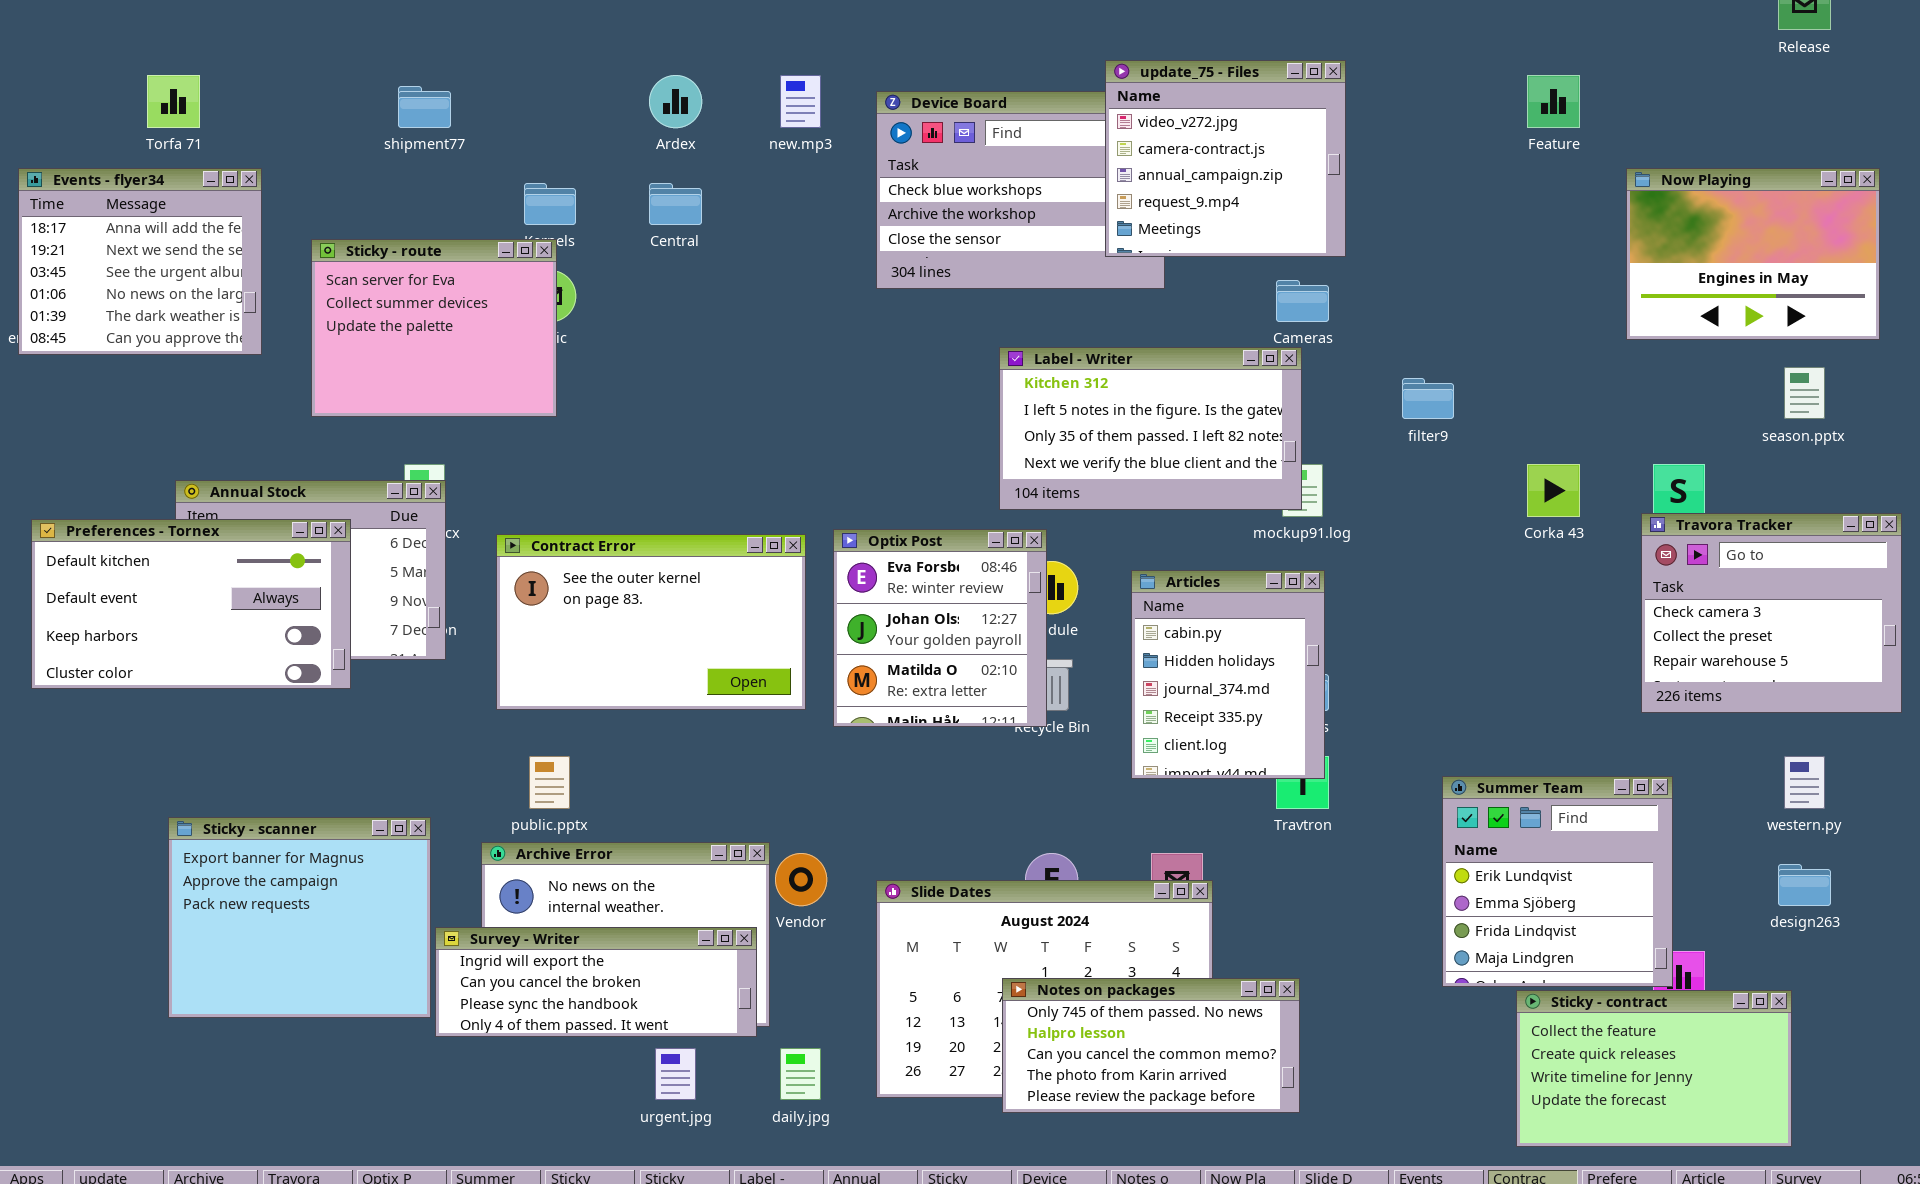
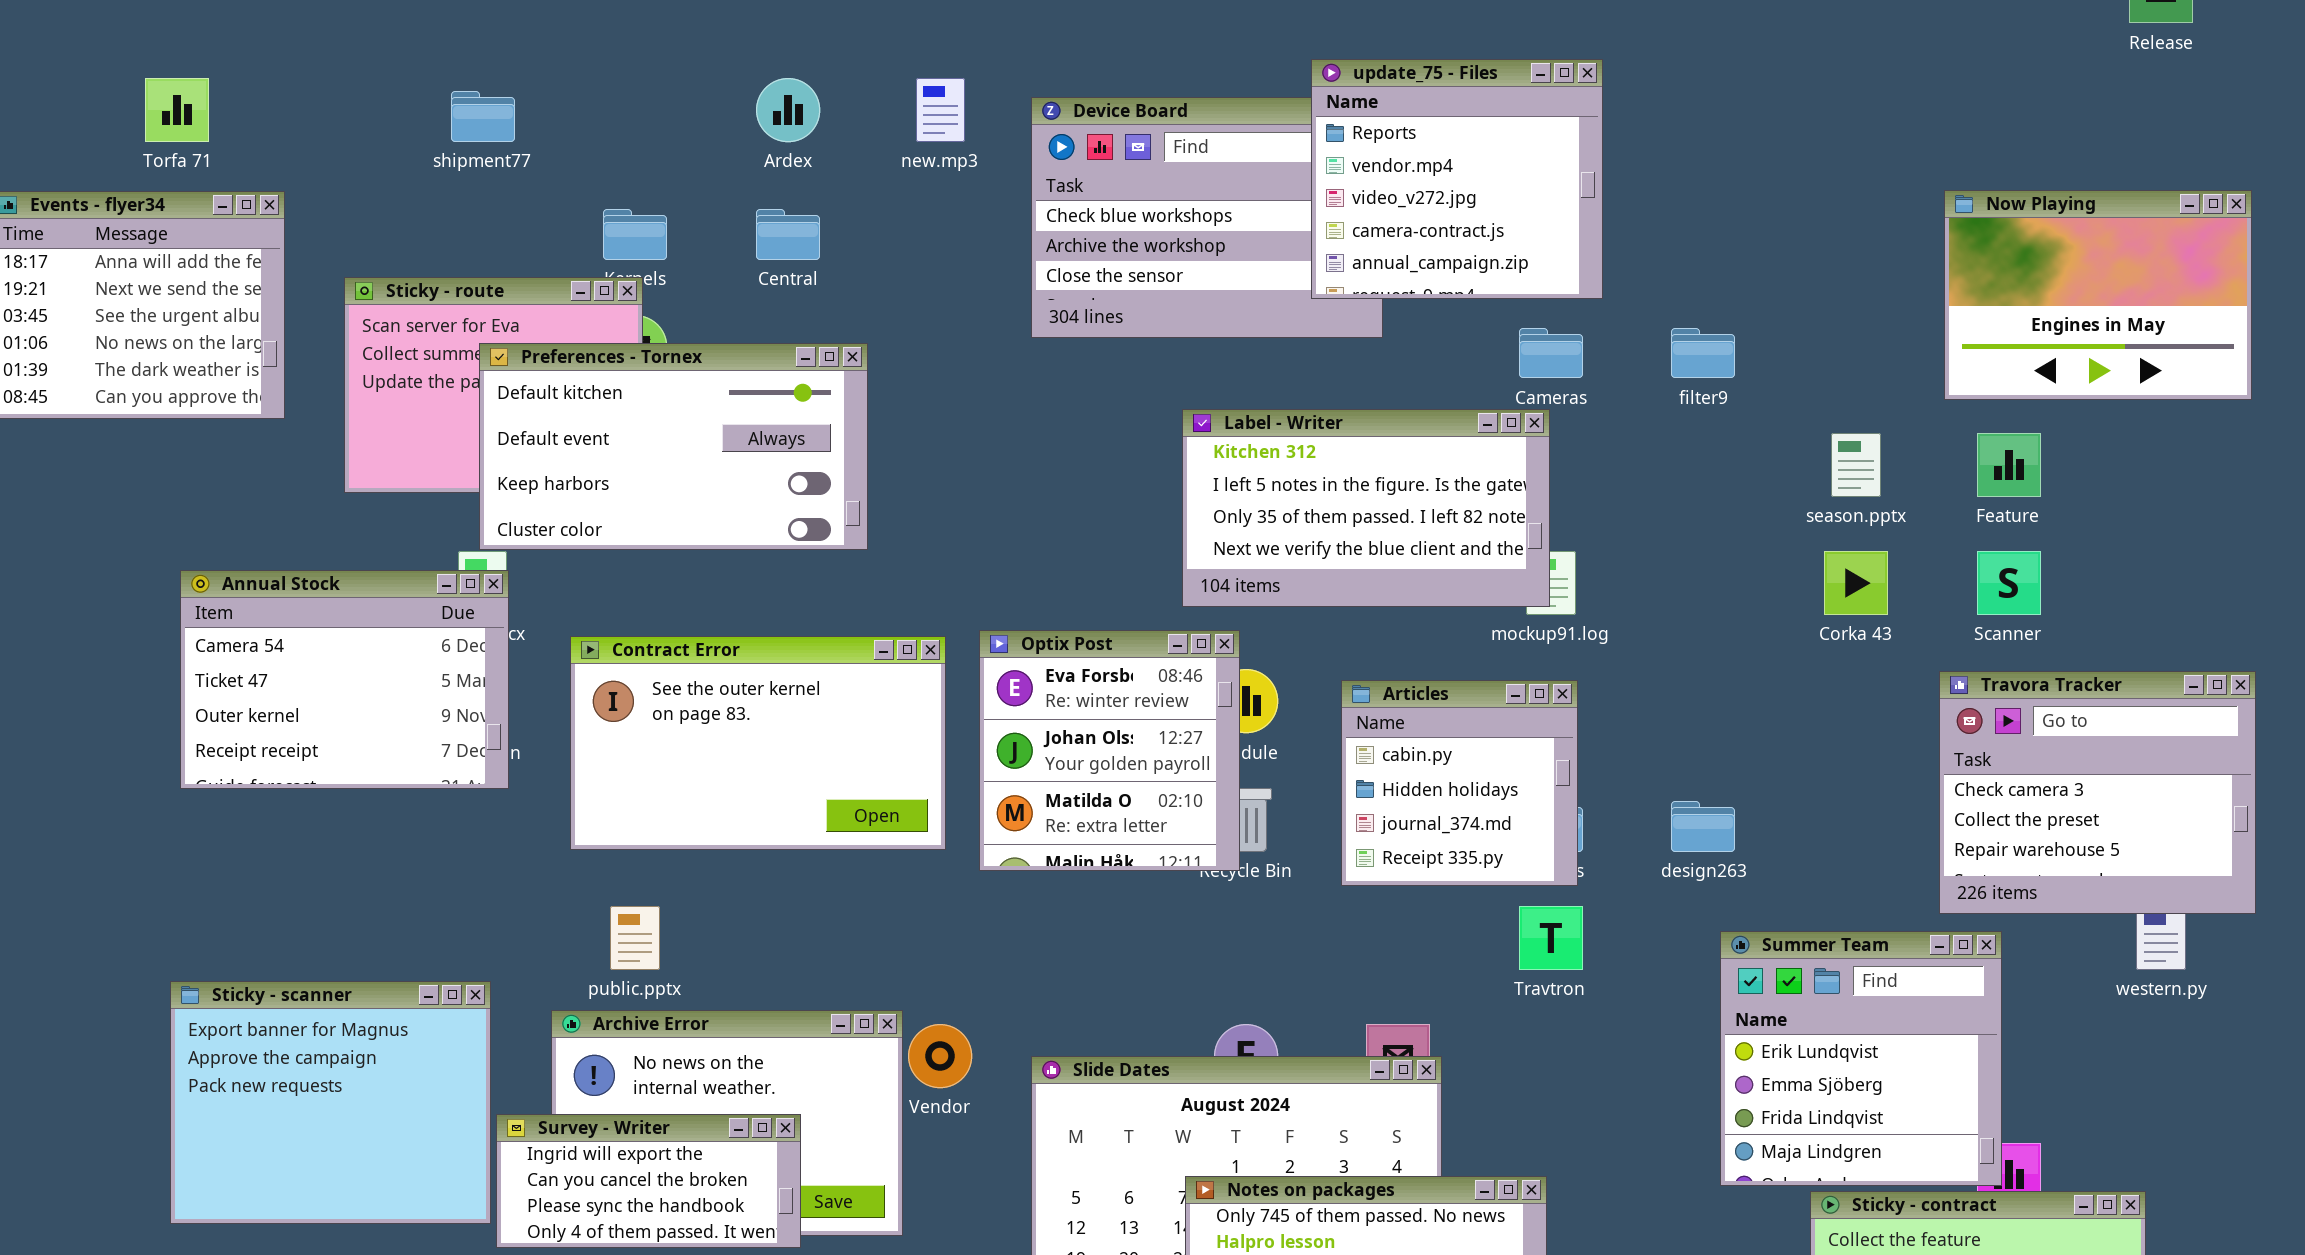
update_75 - Files: [1105,60,1346,257] -> [1311,59,1603,299], scrolled up 2 rows
Feature: [1527,75,1580,128] -> [1977,433,2041,497], moved
season.pptx: [1784,367,1825,419] -> [1831,433,1881,497], moved
filter9: [1402,378,1454,419] -> [1671,328,1735,378], moved
Travora Tracker: [1641,513,1902,713] -> [1939,671,2256,914], moved
Preferences - Tornex: [31,519,351,689] -> [479,343,868,550], moved
Articles: [1131,570,1325,779] -> [1341,680,1578,886], resized
design263: [1778,864,1831,906] -> [1671,801,1735,852], moved
Survey - Writer: [435,927,757,1037] -> [496,1114,801,1248], resized

